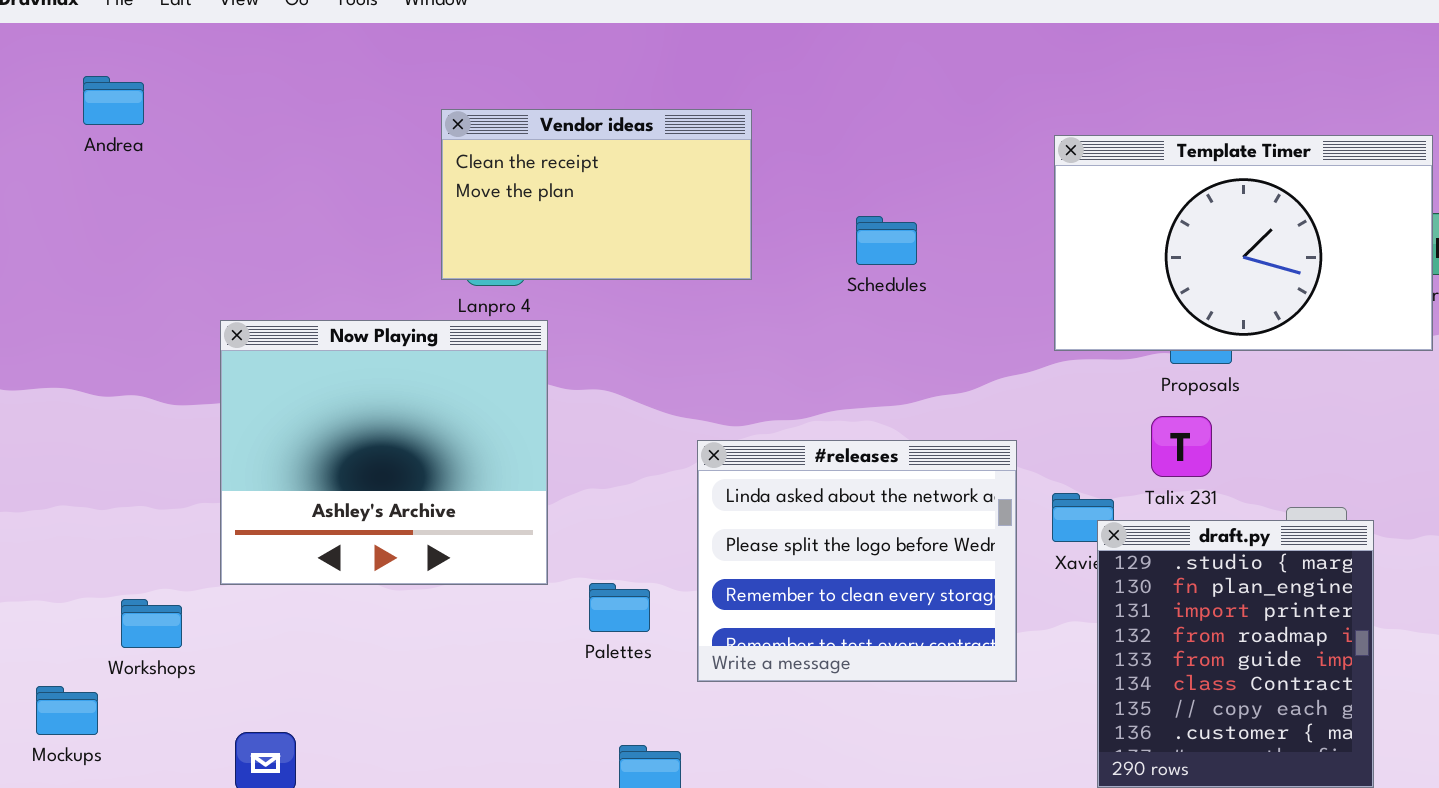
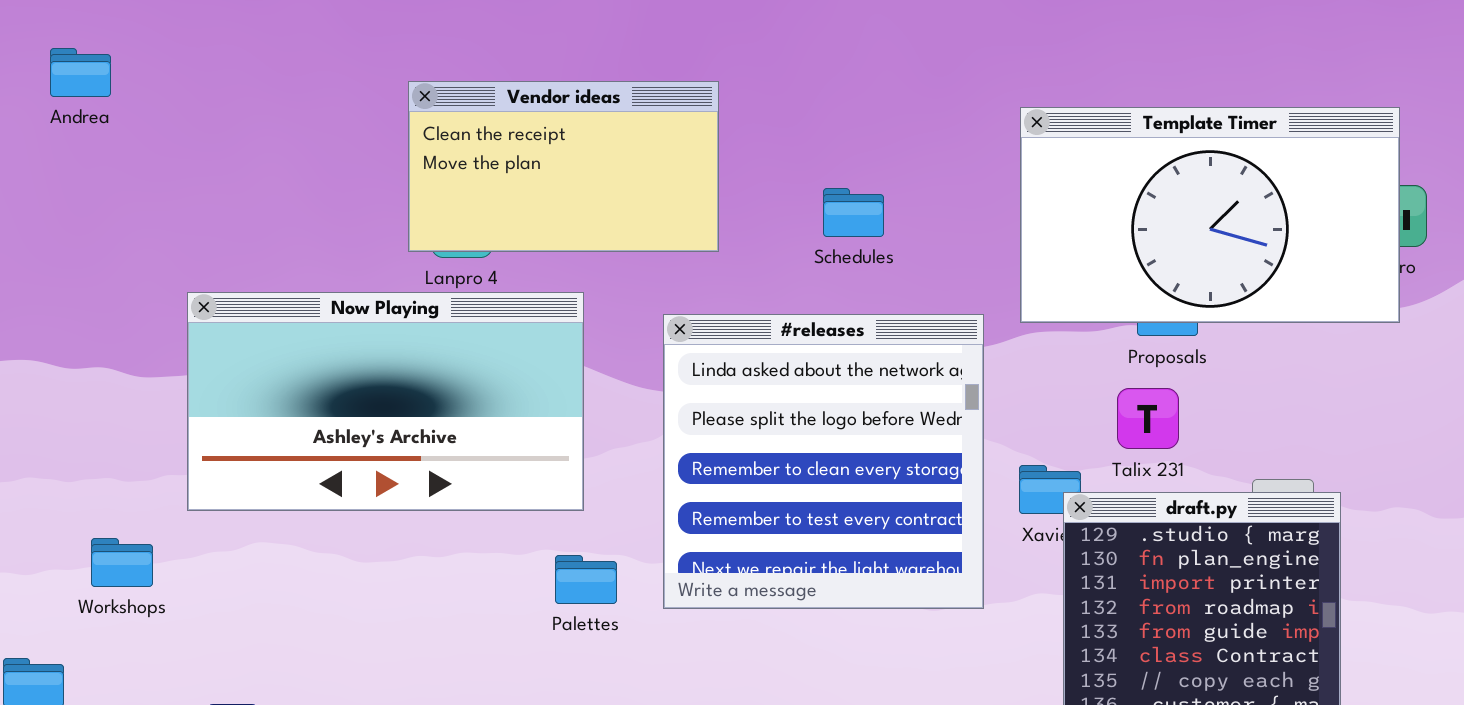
Now Playing: [220,320,548,585] -> [187,292,584,511], resized
#releases: [697,440,1017,682] -> [663,314,984,609], moved, resized
Workshops: [121,599,182,648] -> [91,538,153,587], moved

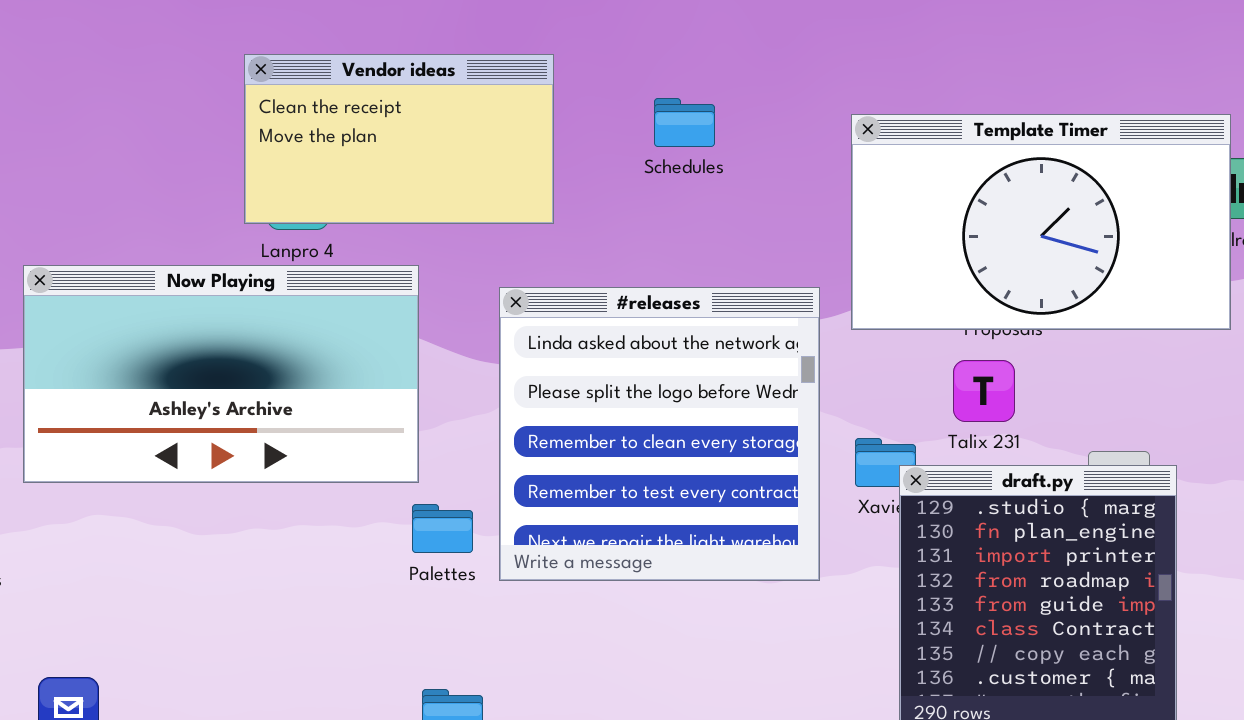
Template Timer: [1020,107,1400,323] -> [851,114,1231,330], moved
Schedules: [823,188,884,237] -> [654,98,715,147], moved
Palettes: [555,555,617,604] -> [412,504,473,553], moved

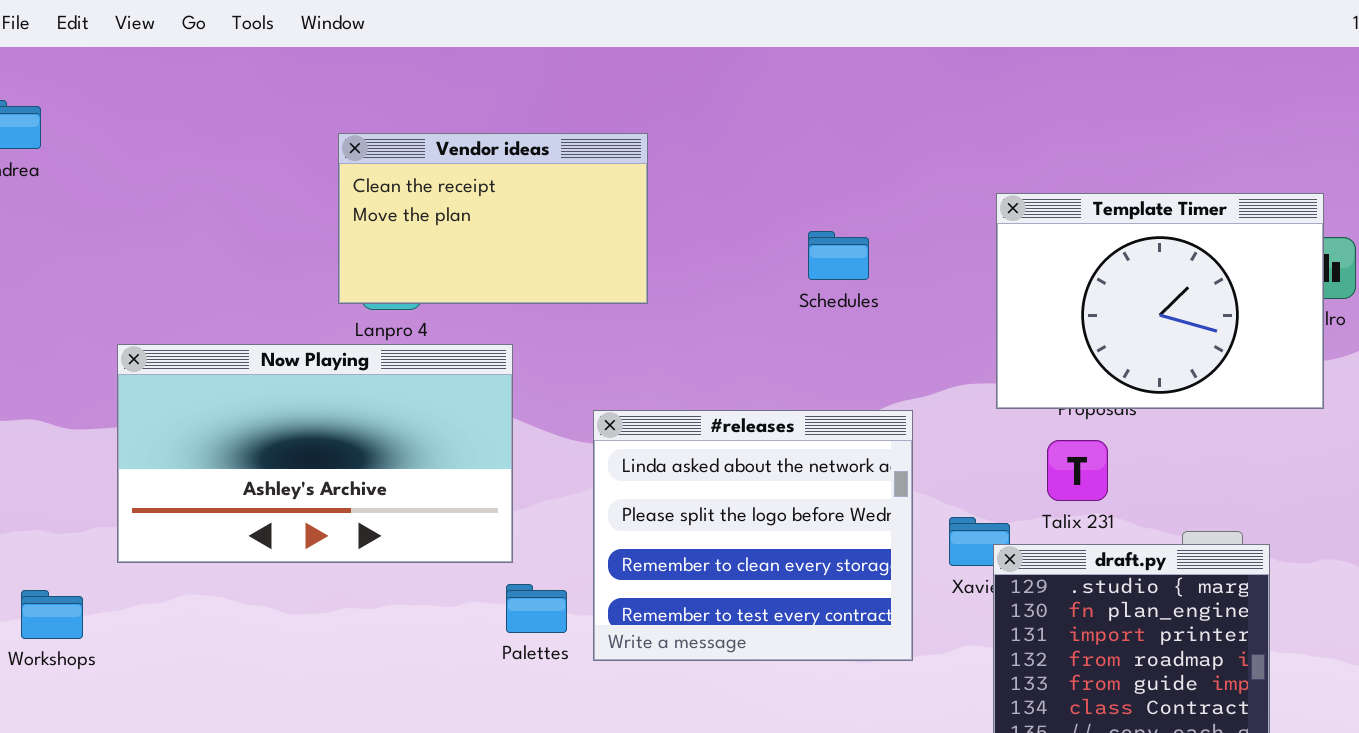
Schedules: [654,98,715,147] -> [808,231,869,280], moved
Template Timer: [851,114,1231,330] -> [996,193,1324,409], resized
#releases: [499,287,820,581] -> [593,410,913,661], resized

